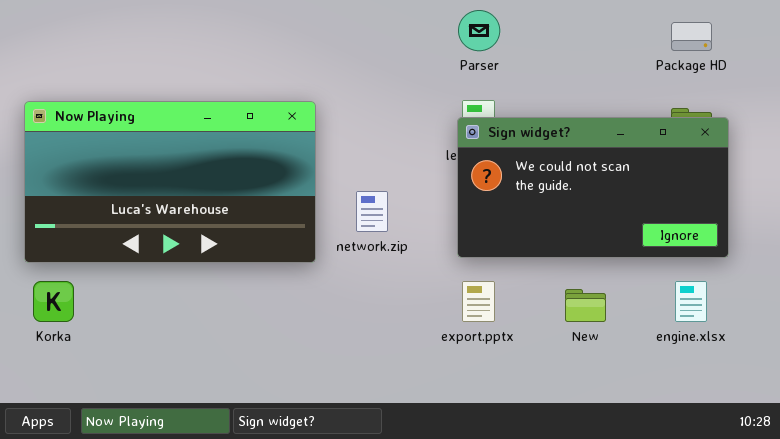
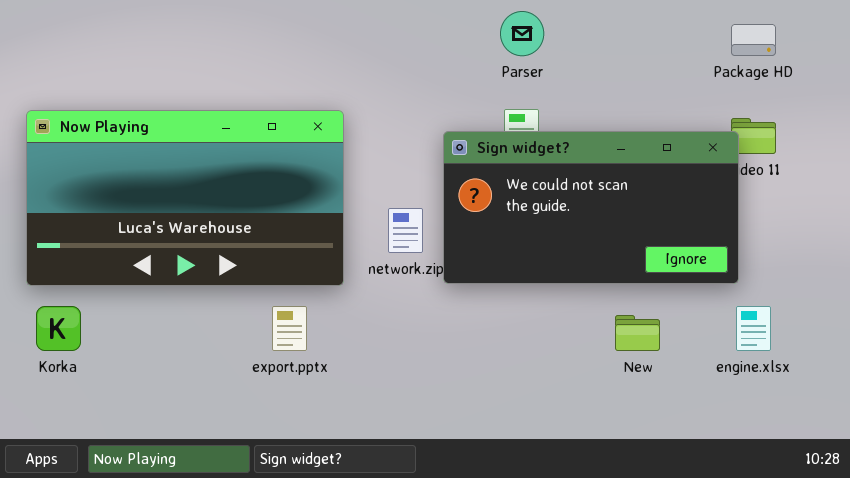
Sign widget?: [457,117,729,258] -> [443,131,739,284], moved
export.pptx: [462,281,495,322] -> [272,306,307,351], moved

